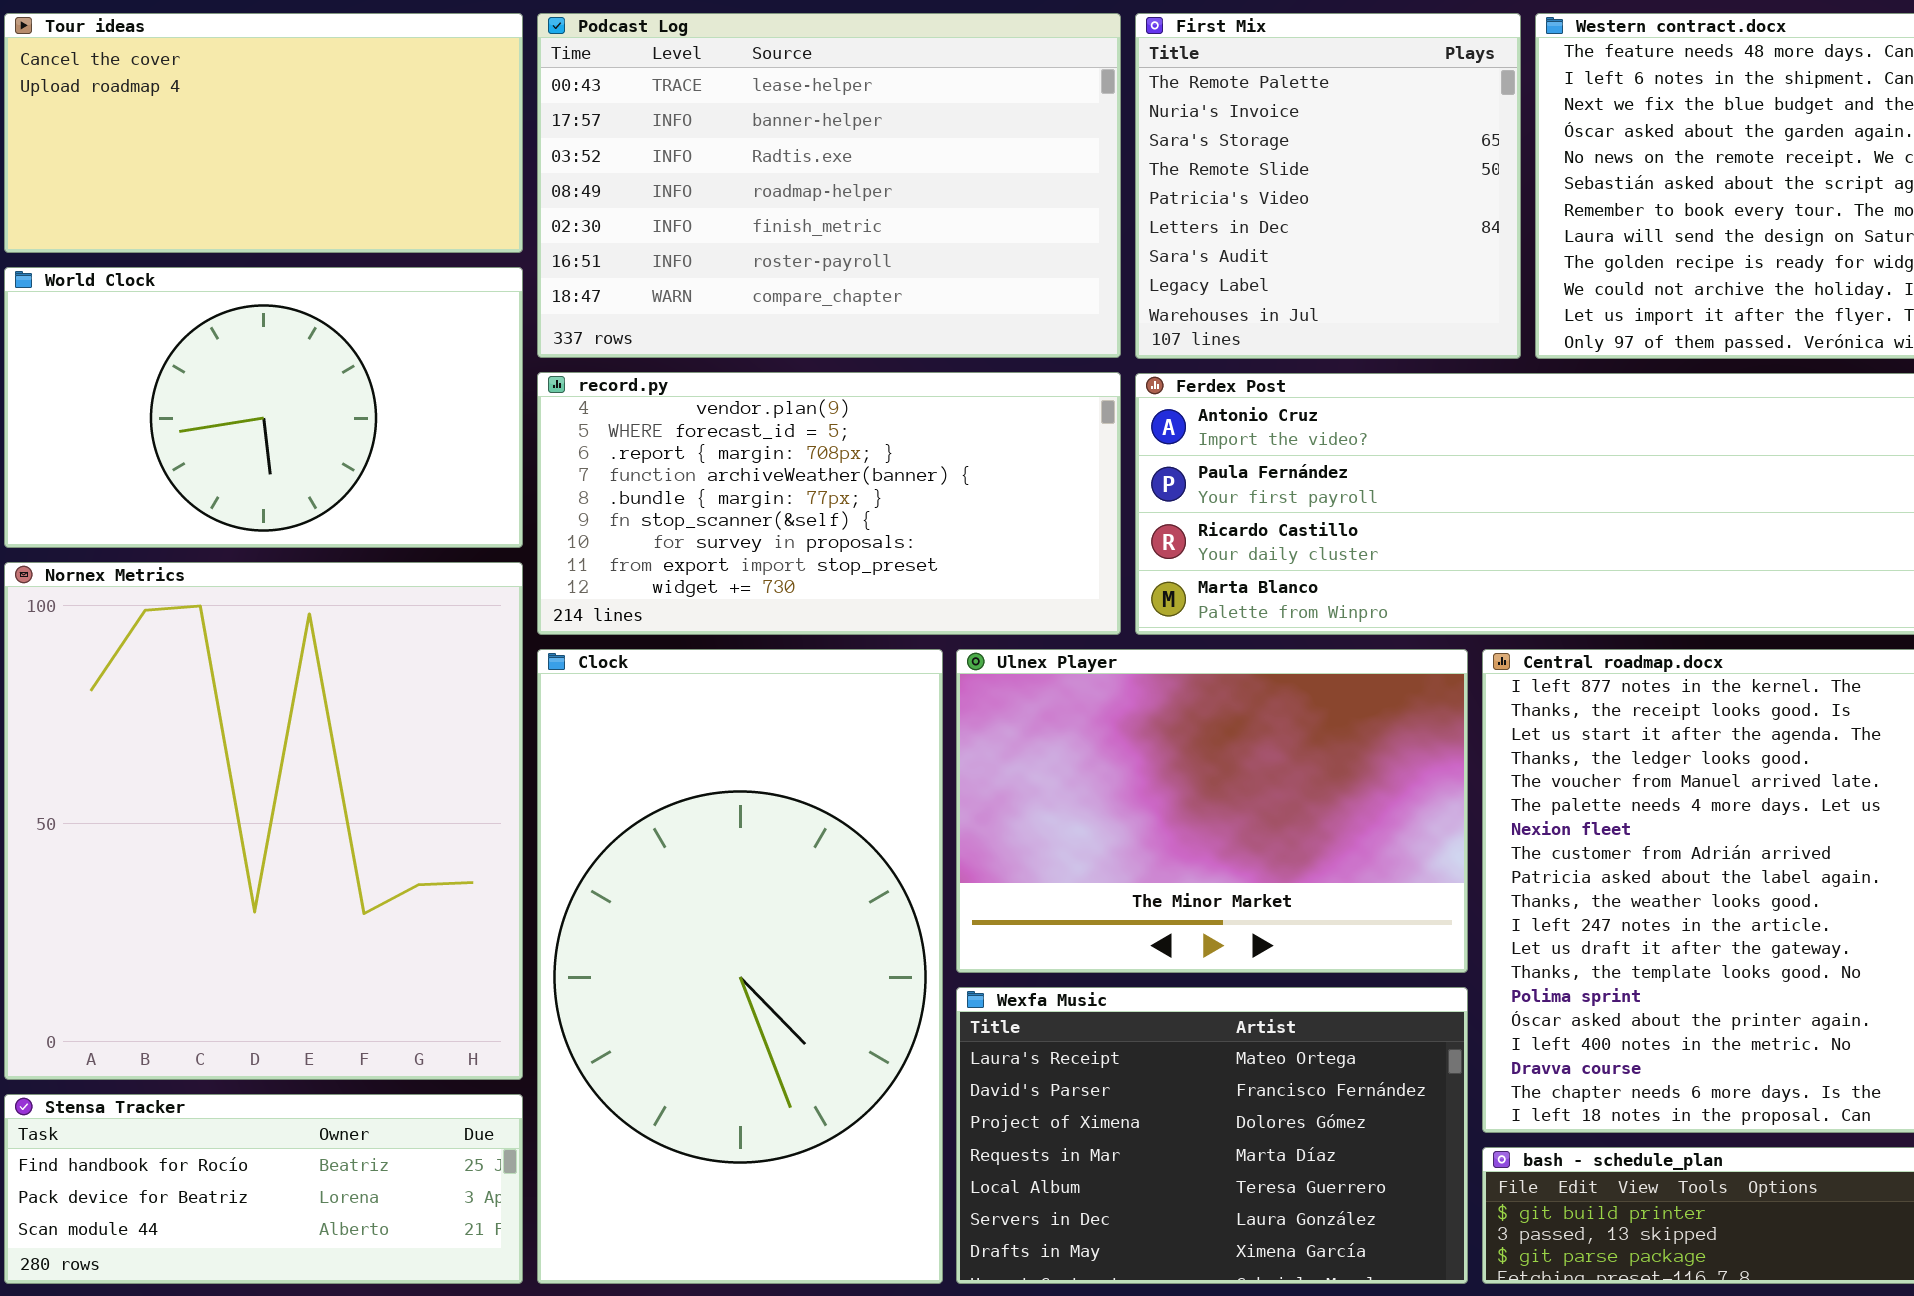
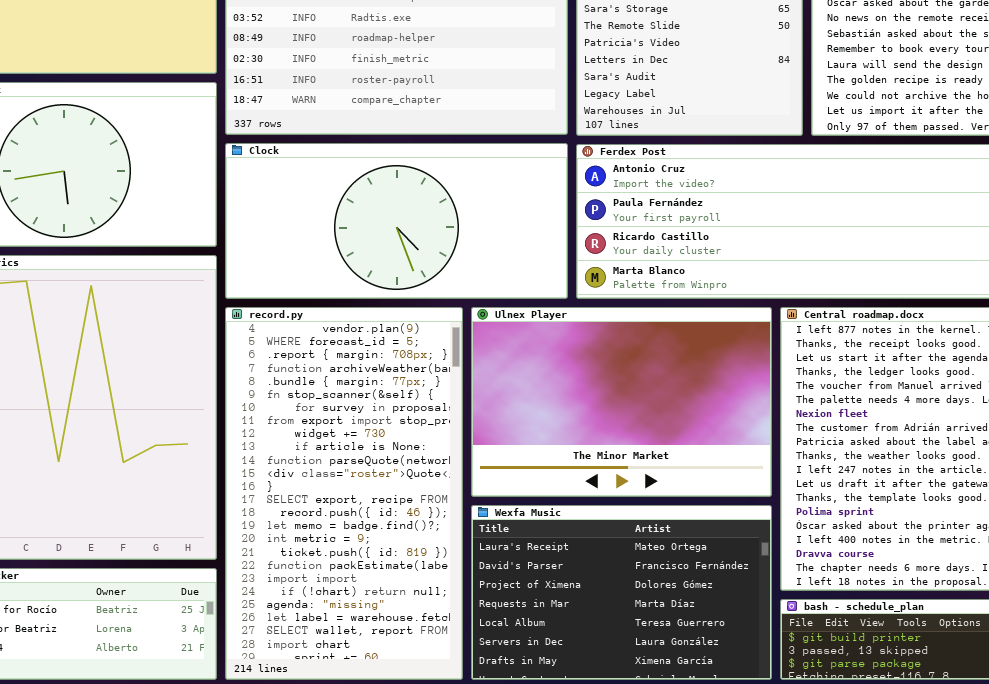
record.py: [537,372,1121,635] -> [225,307,463,680], moved, resized
Clock: [537,649,943,1284] -> [225,143,568,299], moved, resized

